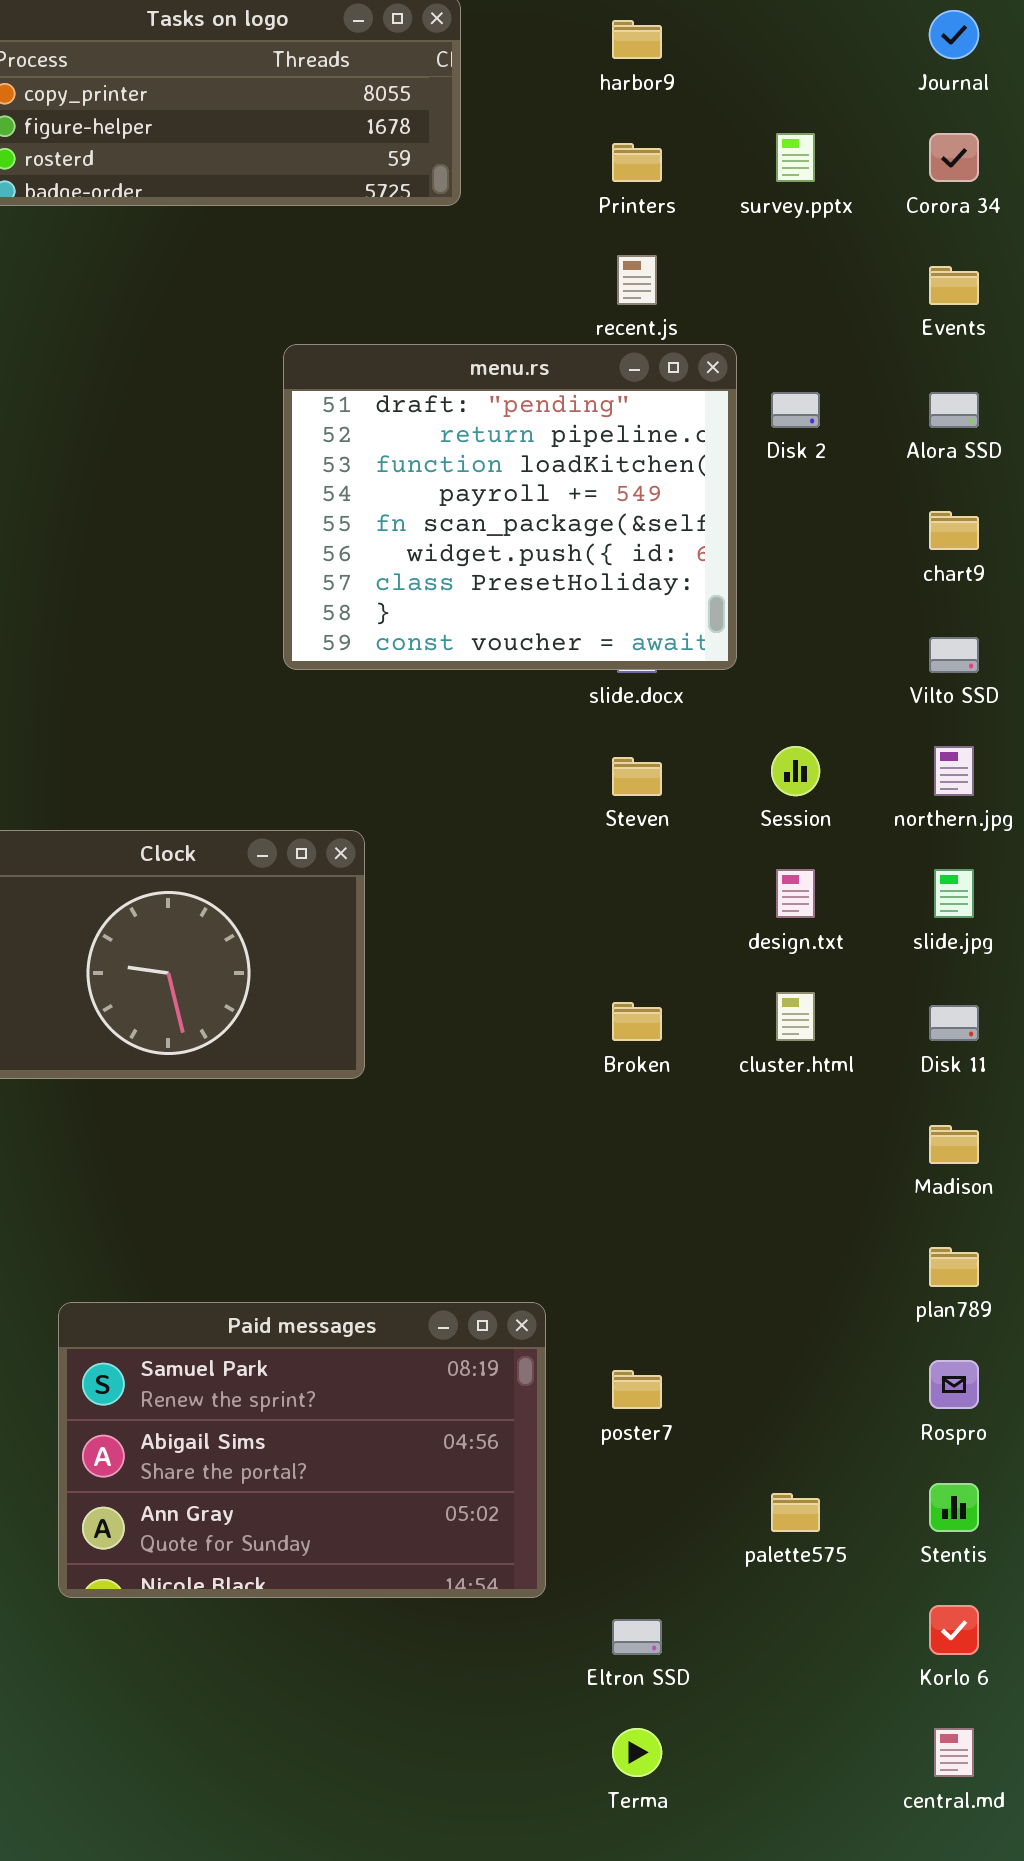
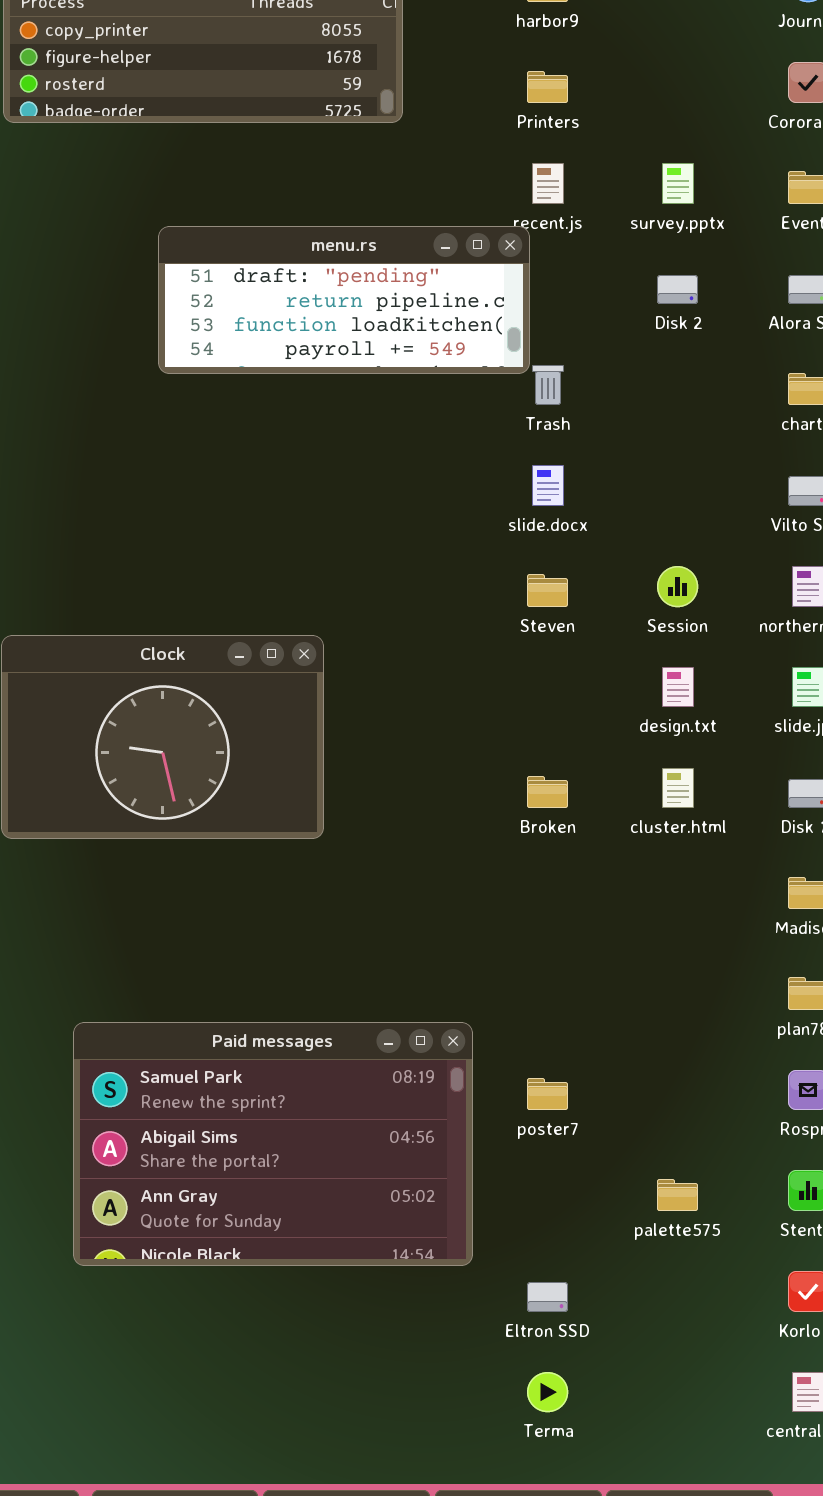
survey.pptx: [776,133,815,182] -> [662,163,694,204], moved
menu.rs: [283,344,737,670] -> [158,226,530,374], moved, resized

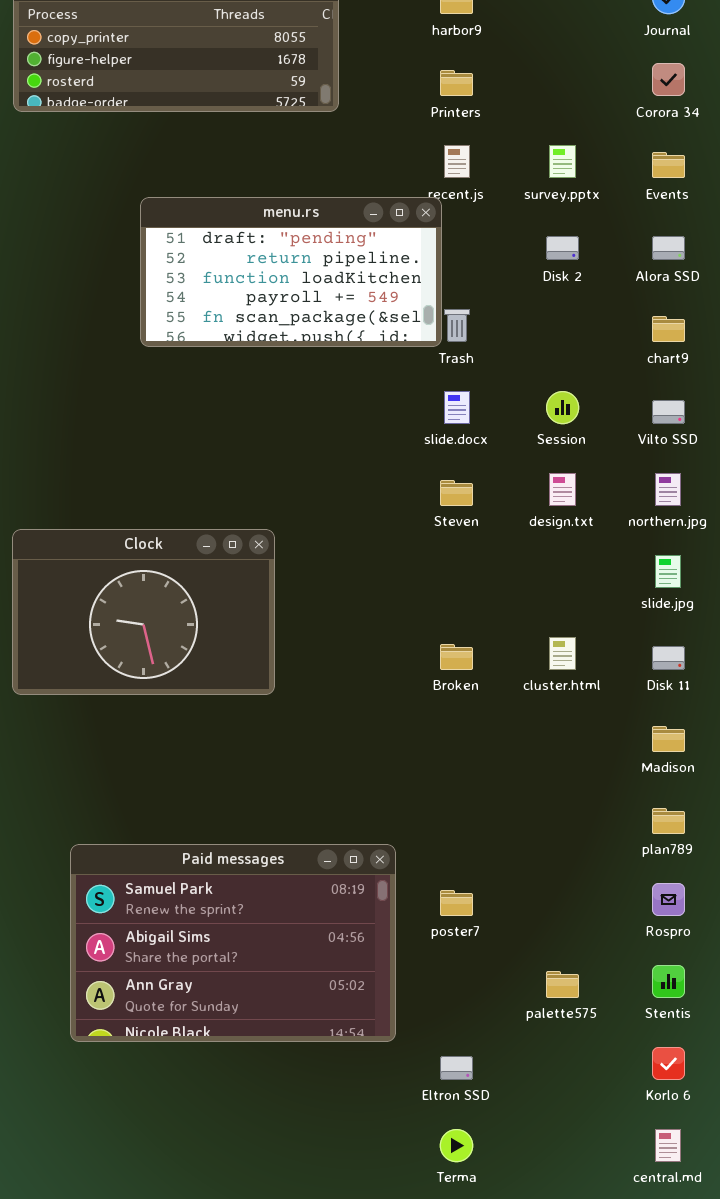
menu.rs: [158,226,530,374] -> [140,197,442,347], resized
Session: [657,566,698,607] -> [546,391,579,424], moved
design.txt: [662,667,694,707] -> [549,473,576,506], moved

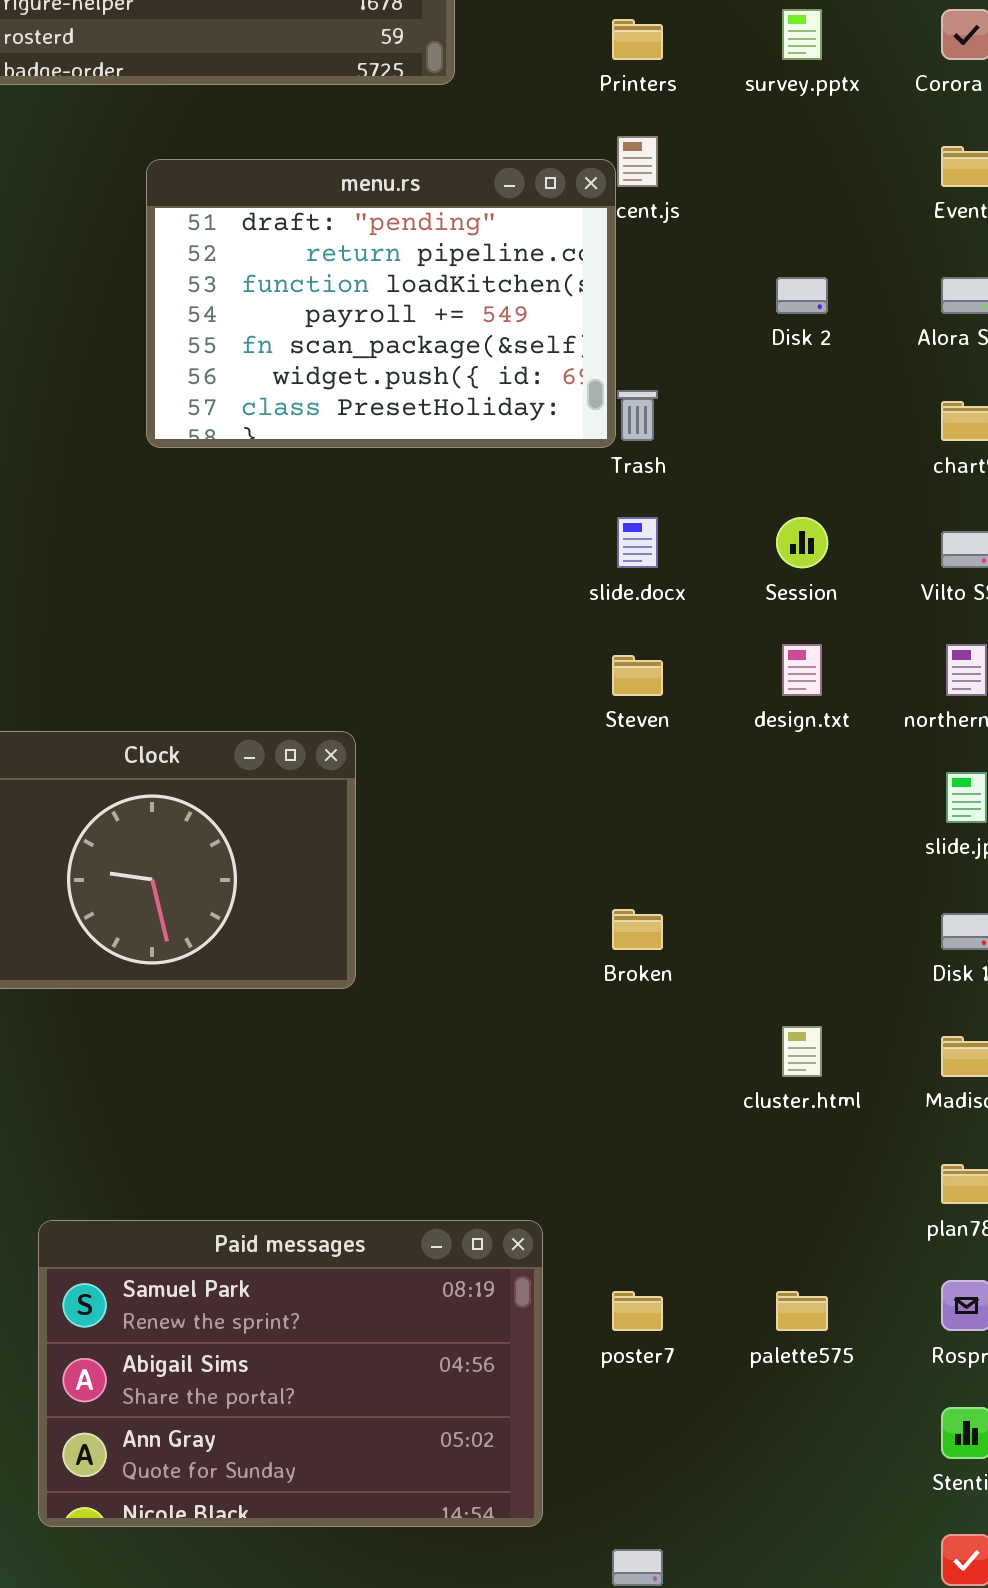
survey.pptx: [549,145,576,178] -> [782,9,822,60], moved
menu.rs: [140,197,442,347] -> [146,159,616,448], resized
cluster.html: [549,637,576,670] -> [782,1026,822,1077], moved
palette575: [546,971,579,998] -> [776,1291,828,1331], moved

